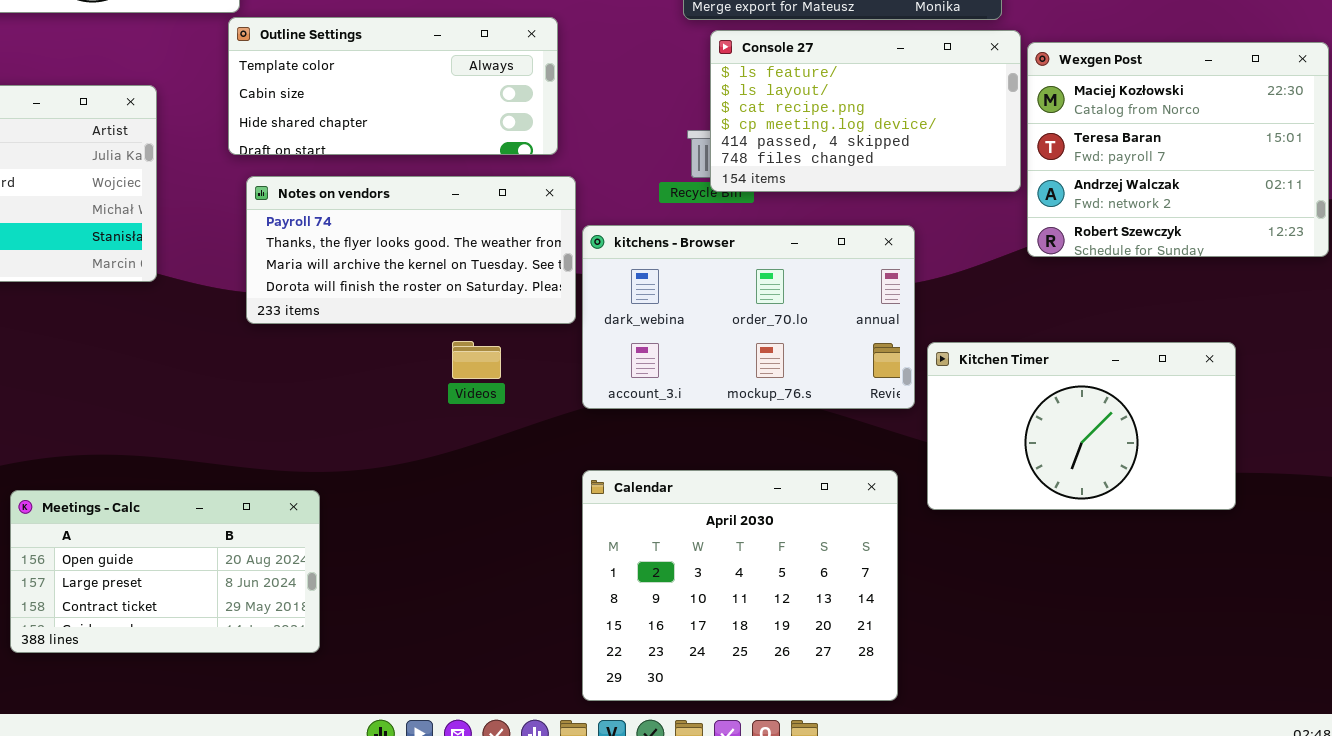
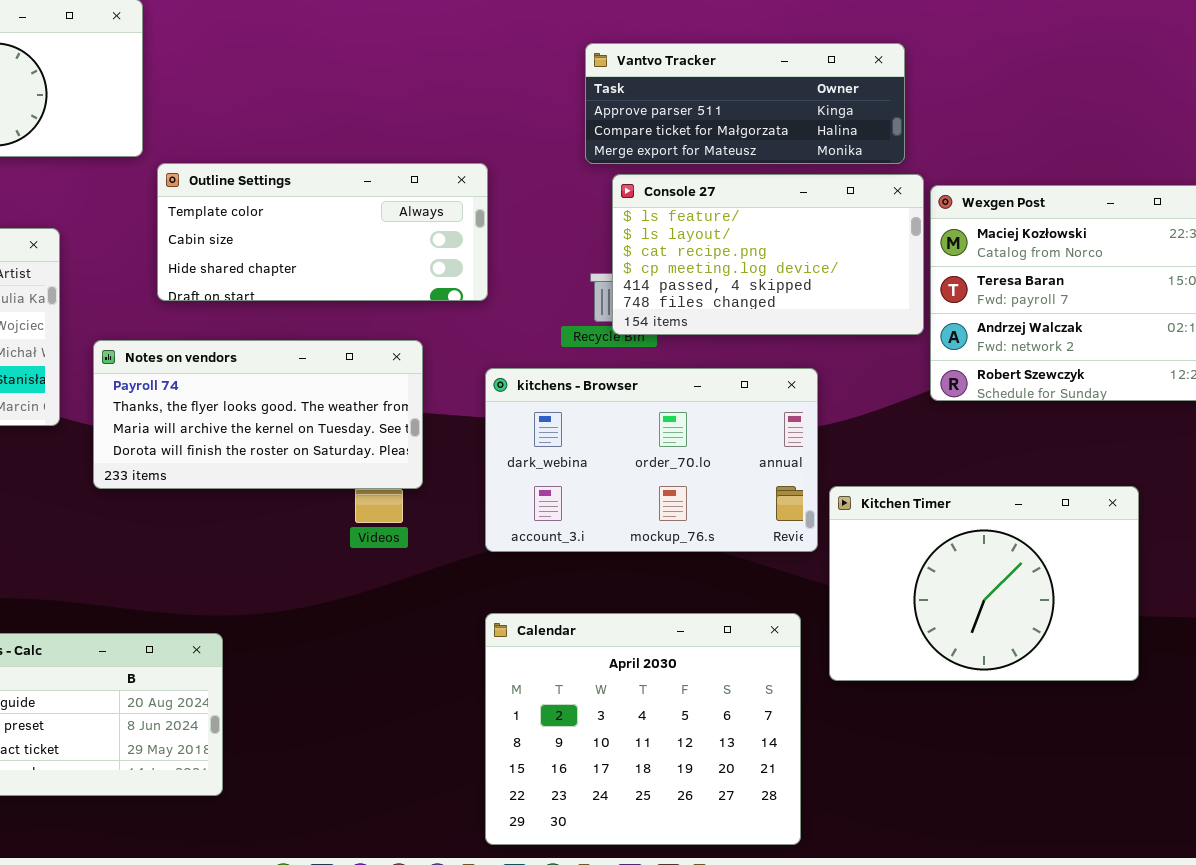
Outline Settings: [228,17,558,155] -> [157,163,488,301], moved
Notes on vendors: [246,176,576,324] -> [93,340,423,489], moved
Kitchen Timer: [927,342,1236,510] -> [829,486,1139,681], resized

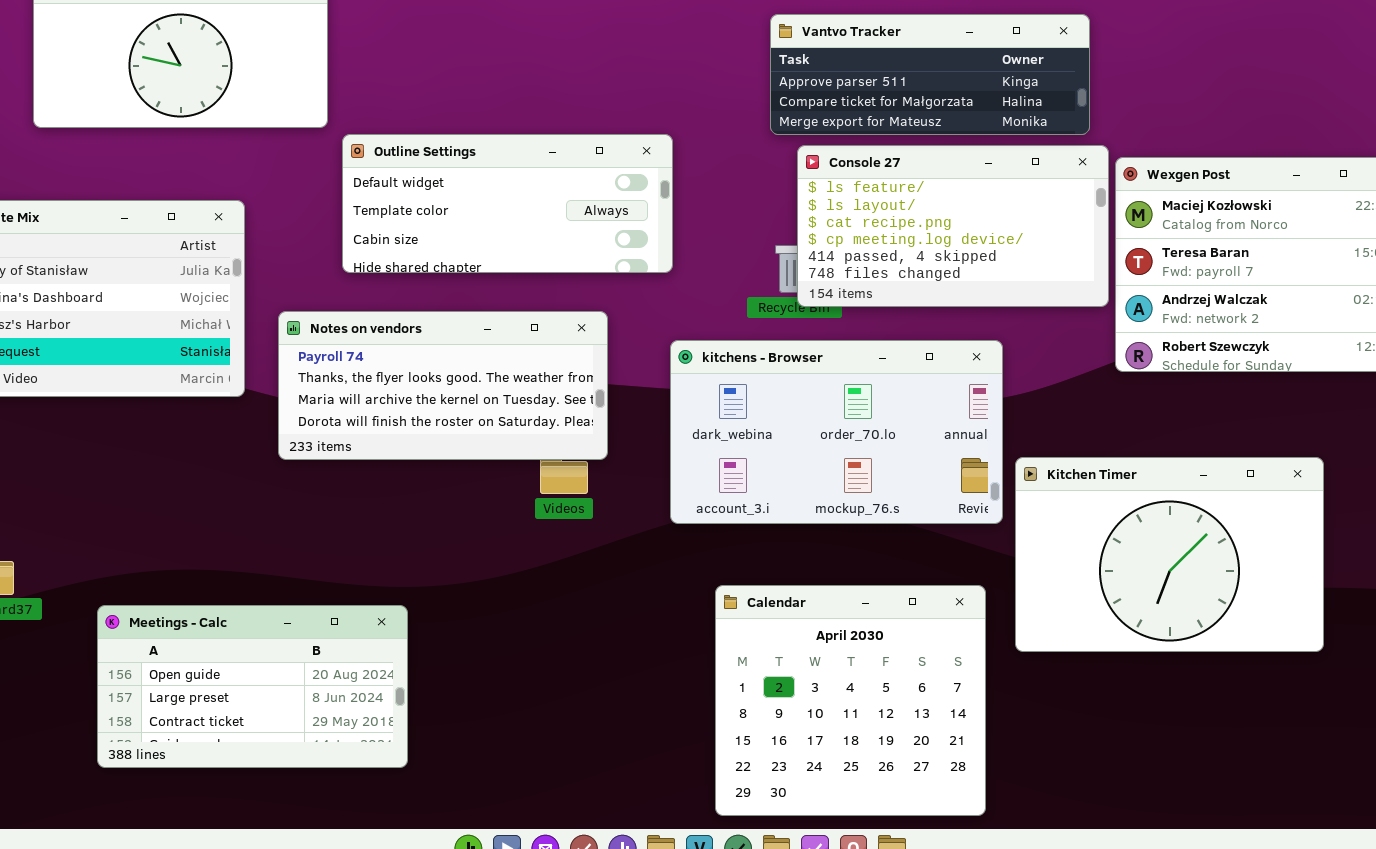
Outline Settings: [157,163,488,301] -> [342,134,673,273], scrolled up 1 row
Calendar: [485,613,801,845] -> [715,585,986,816], resized

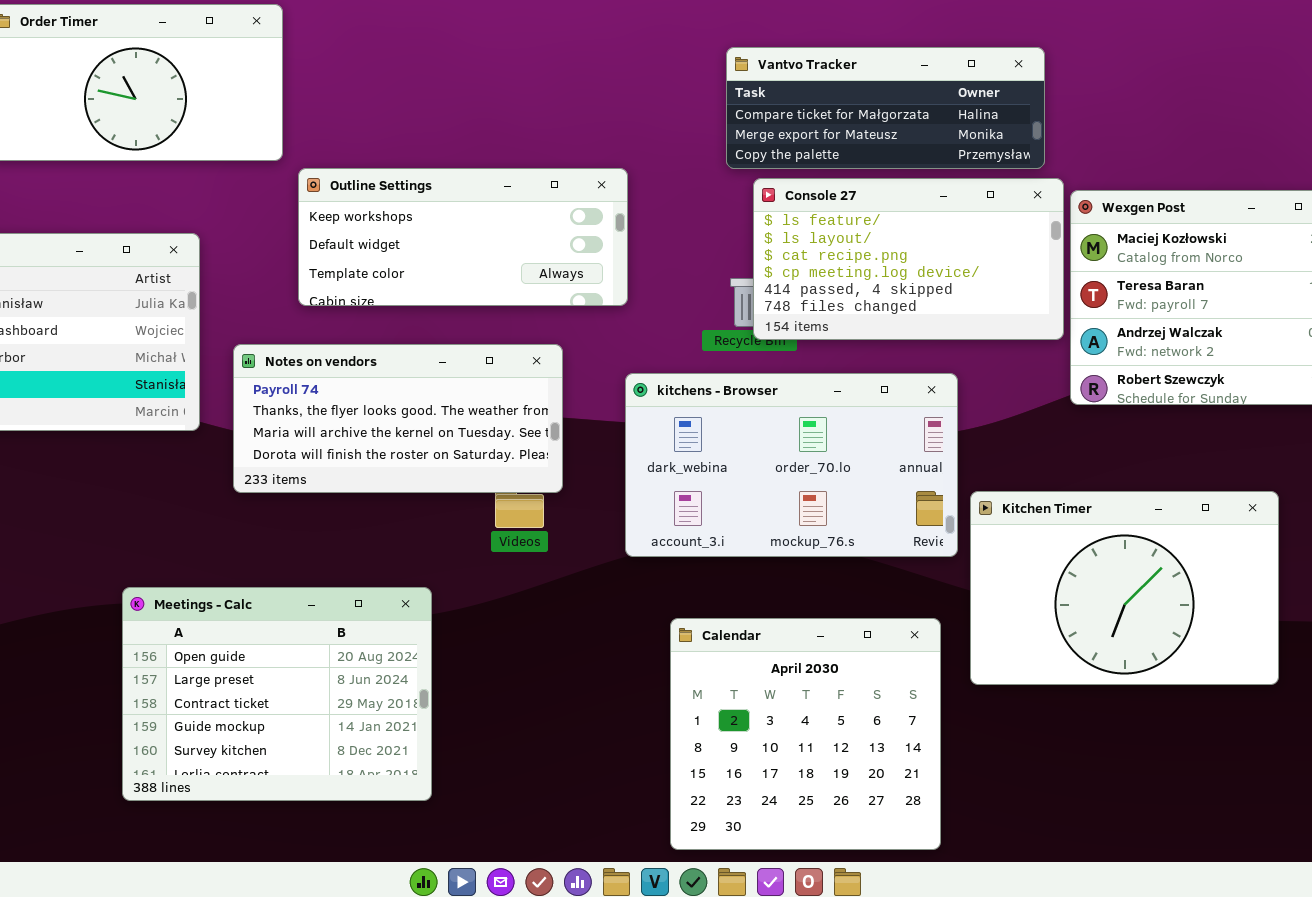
Vantvo Tracker: [770,14,1090,135] -> [726,47,1045,169], scrolled down 1 row
Outline Settings: [342,134,673,273] -> [298,168,628,306], scrolled up 1 row
Meetings - Calc: [97,605,408,768] -> [122,587,432,801], moved, resized

